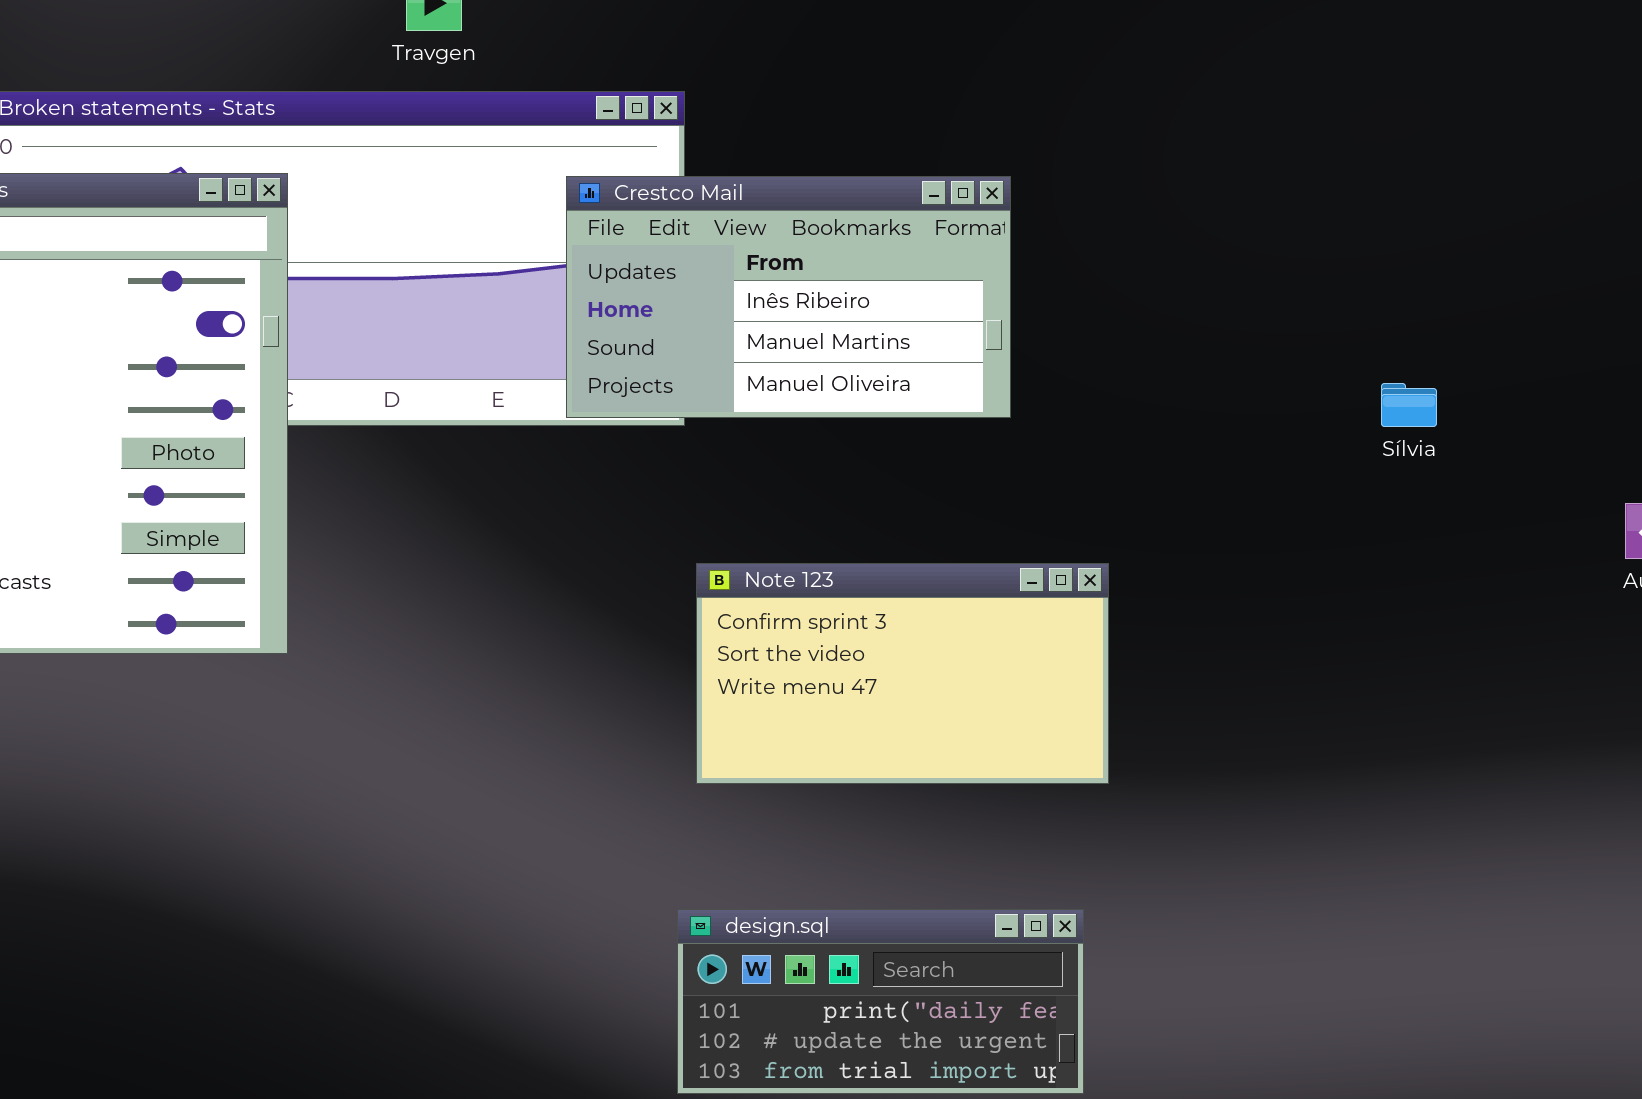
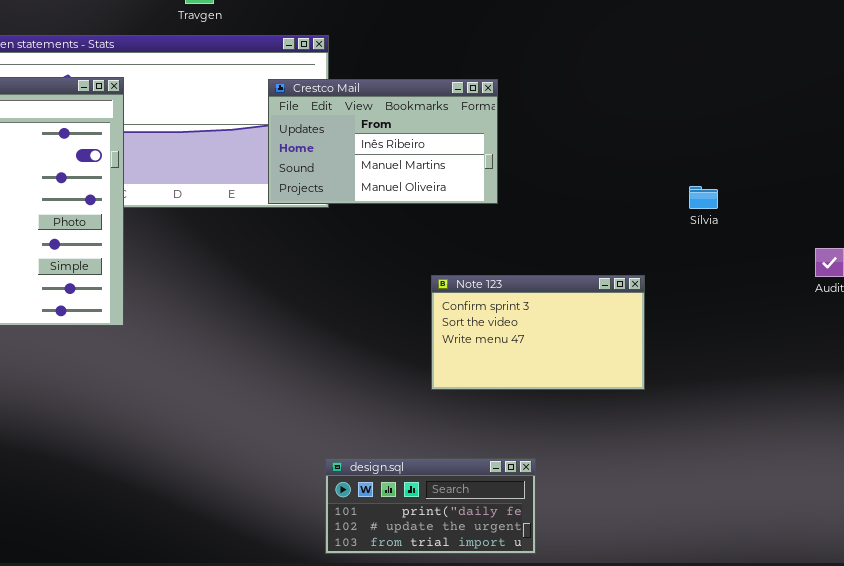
Note 123: [696,563,1109,784] -> [431,275,645,390], moved

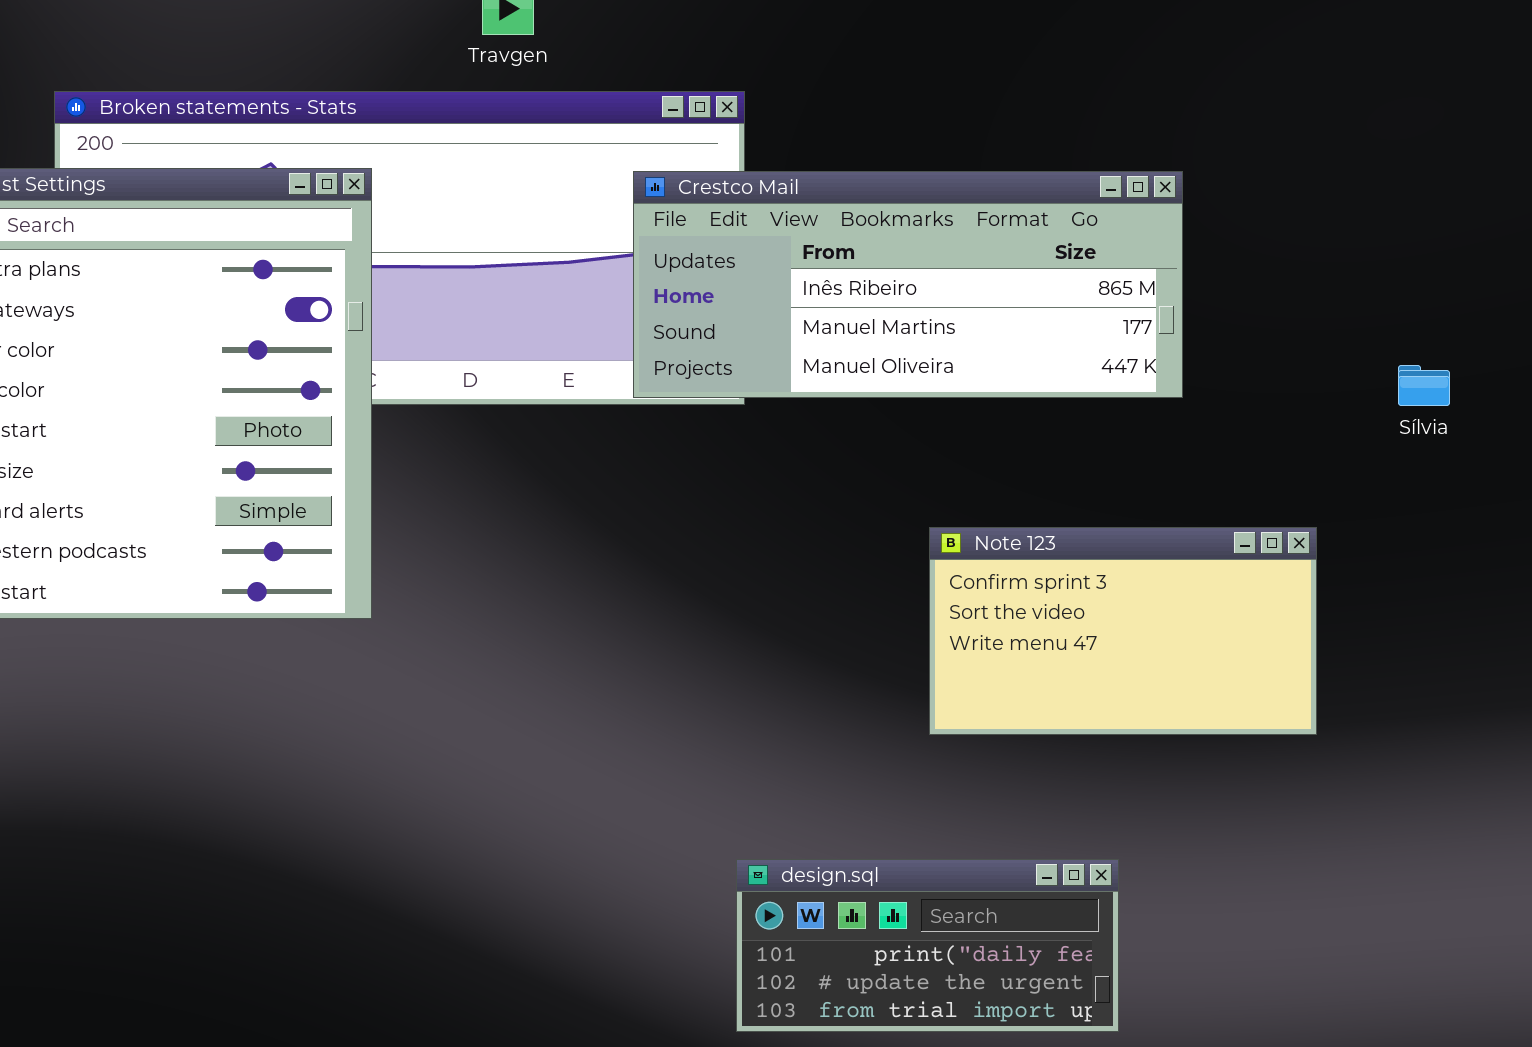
Crestco Mail: [268,79,498,204] -> [633,171,1183,398], resized

